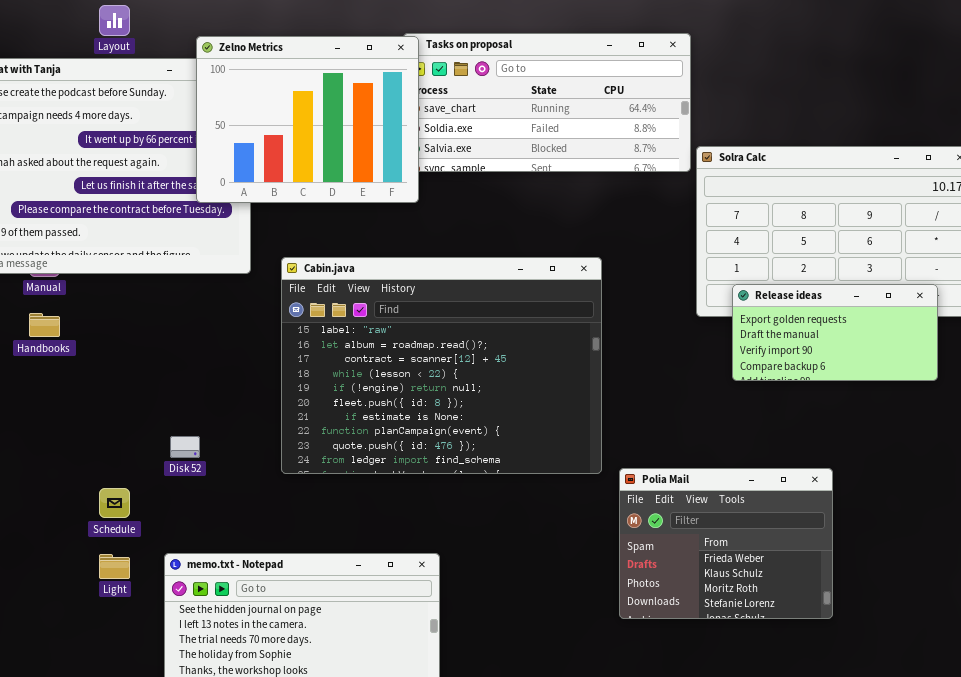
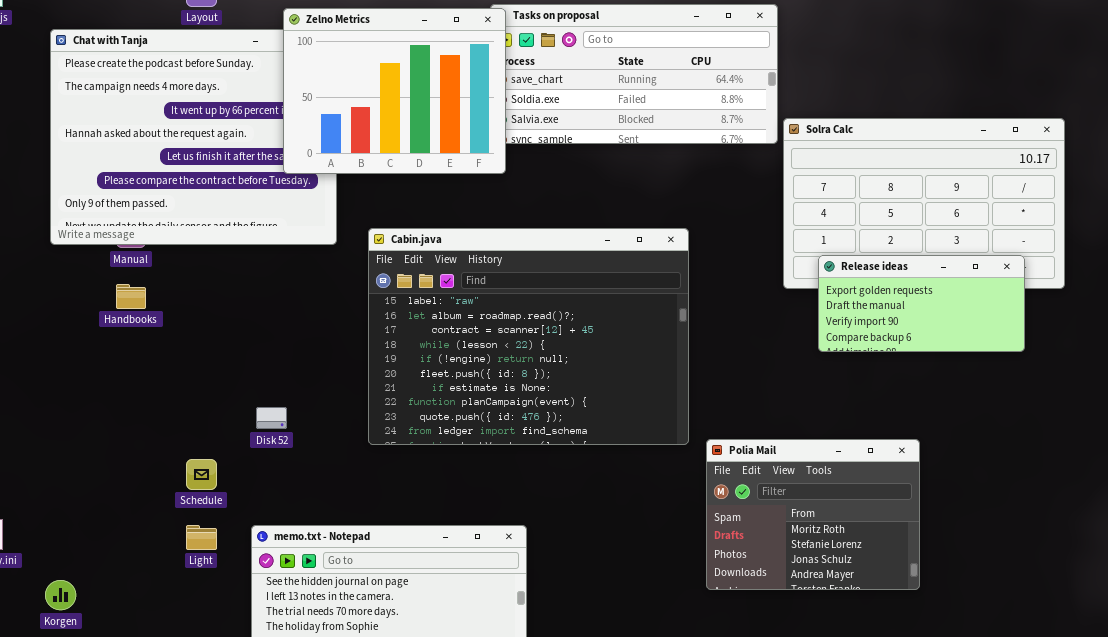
Polia Mail: [619,468,833,619] -> [706,439,920,590], scrolled down 2 rows

